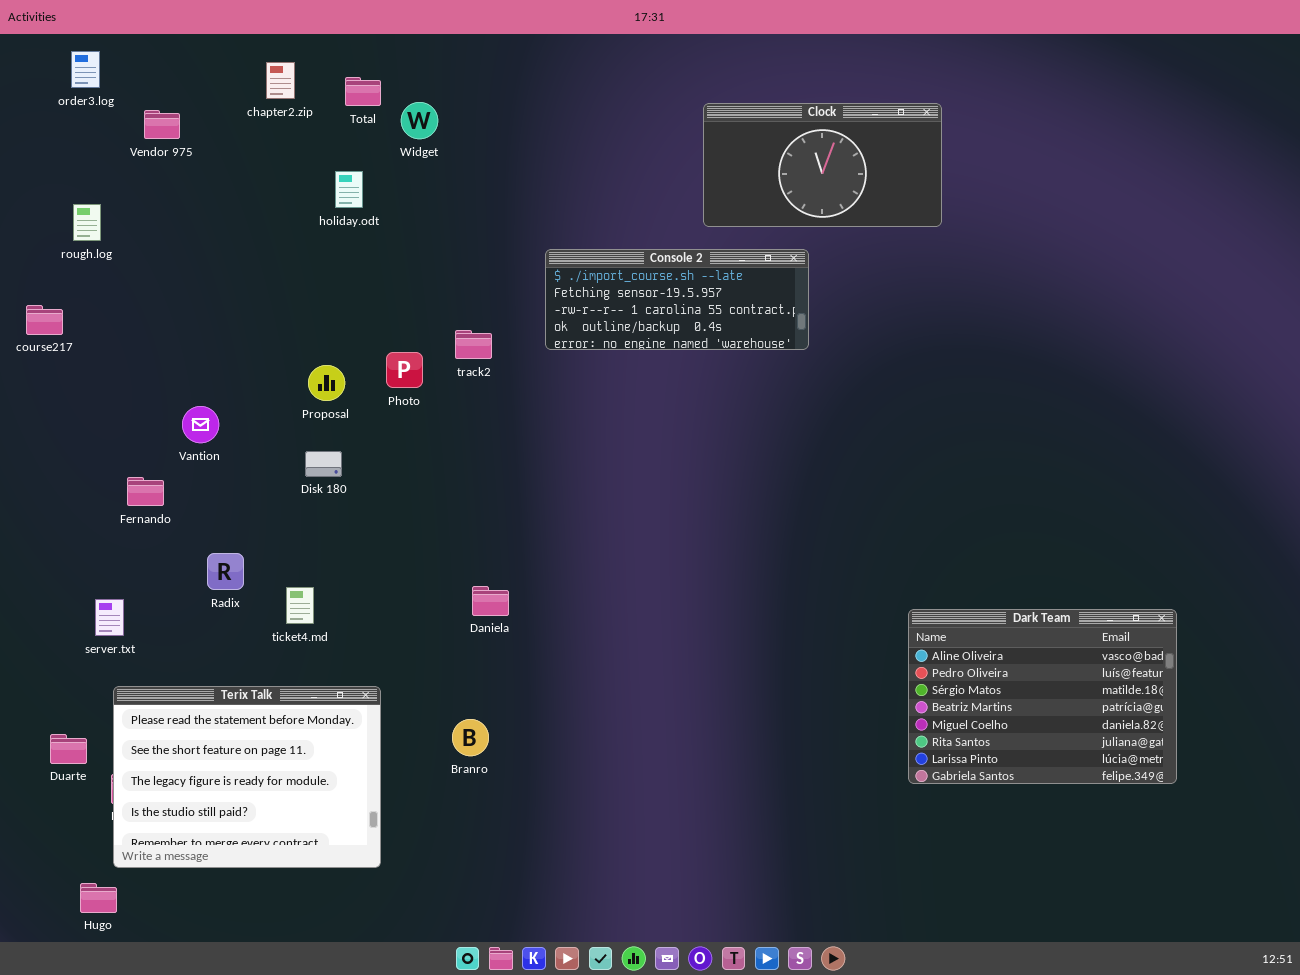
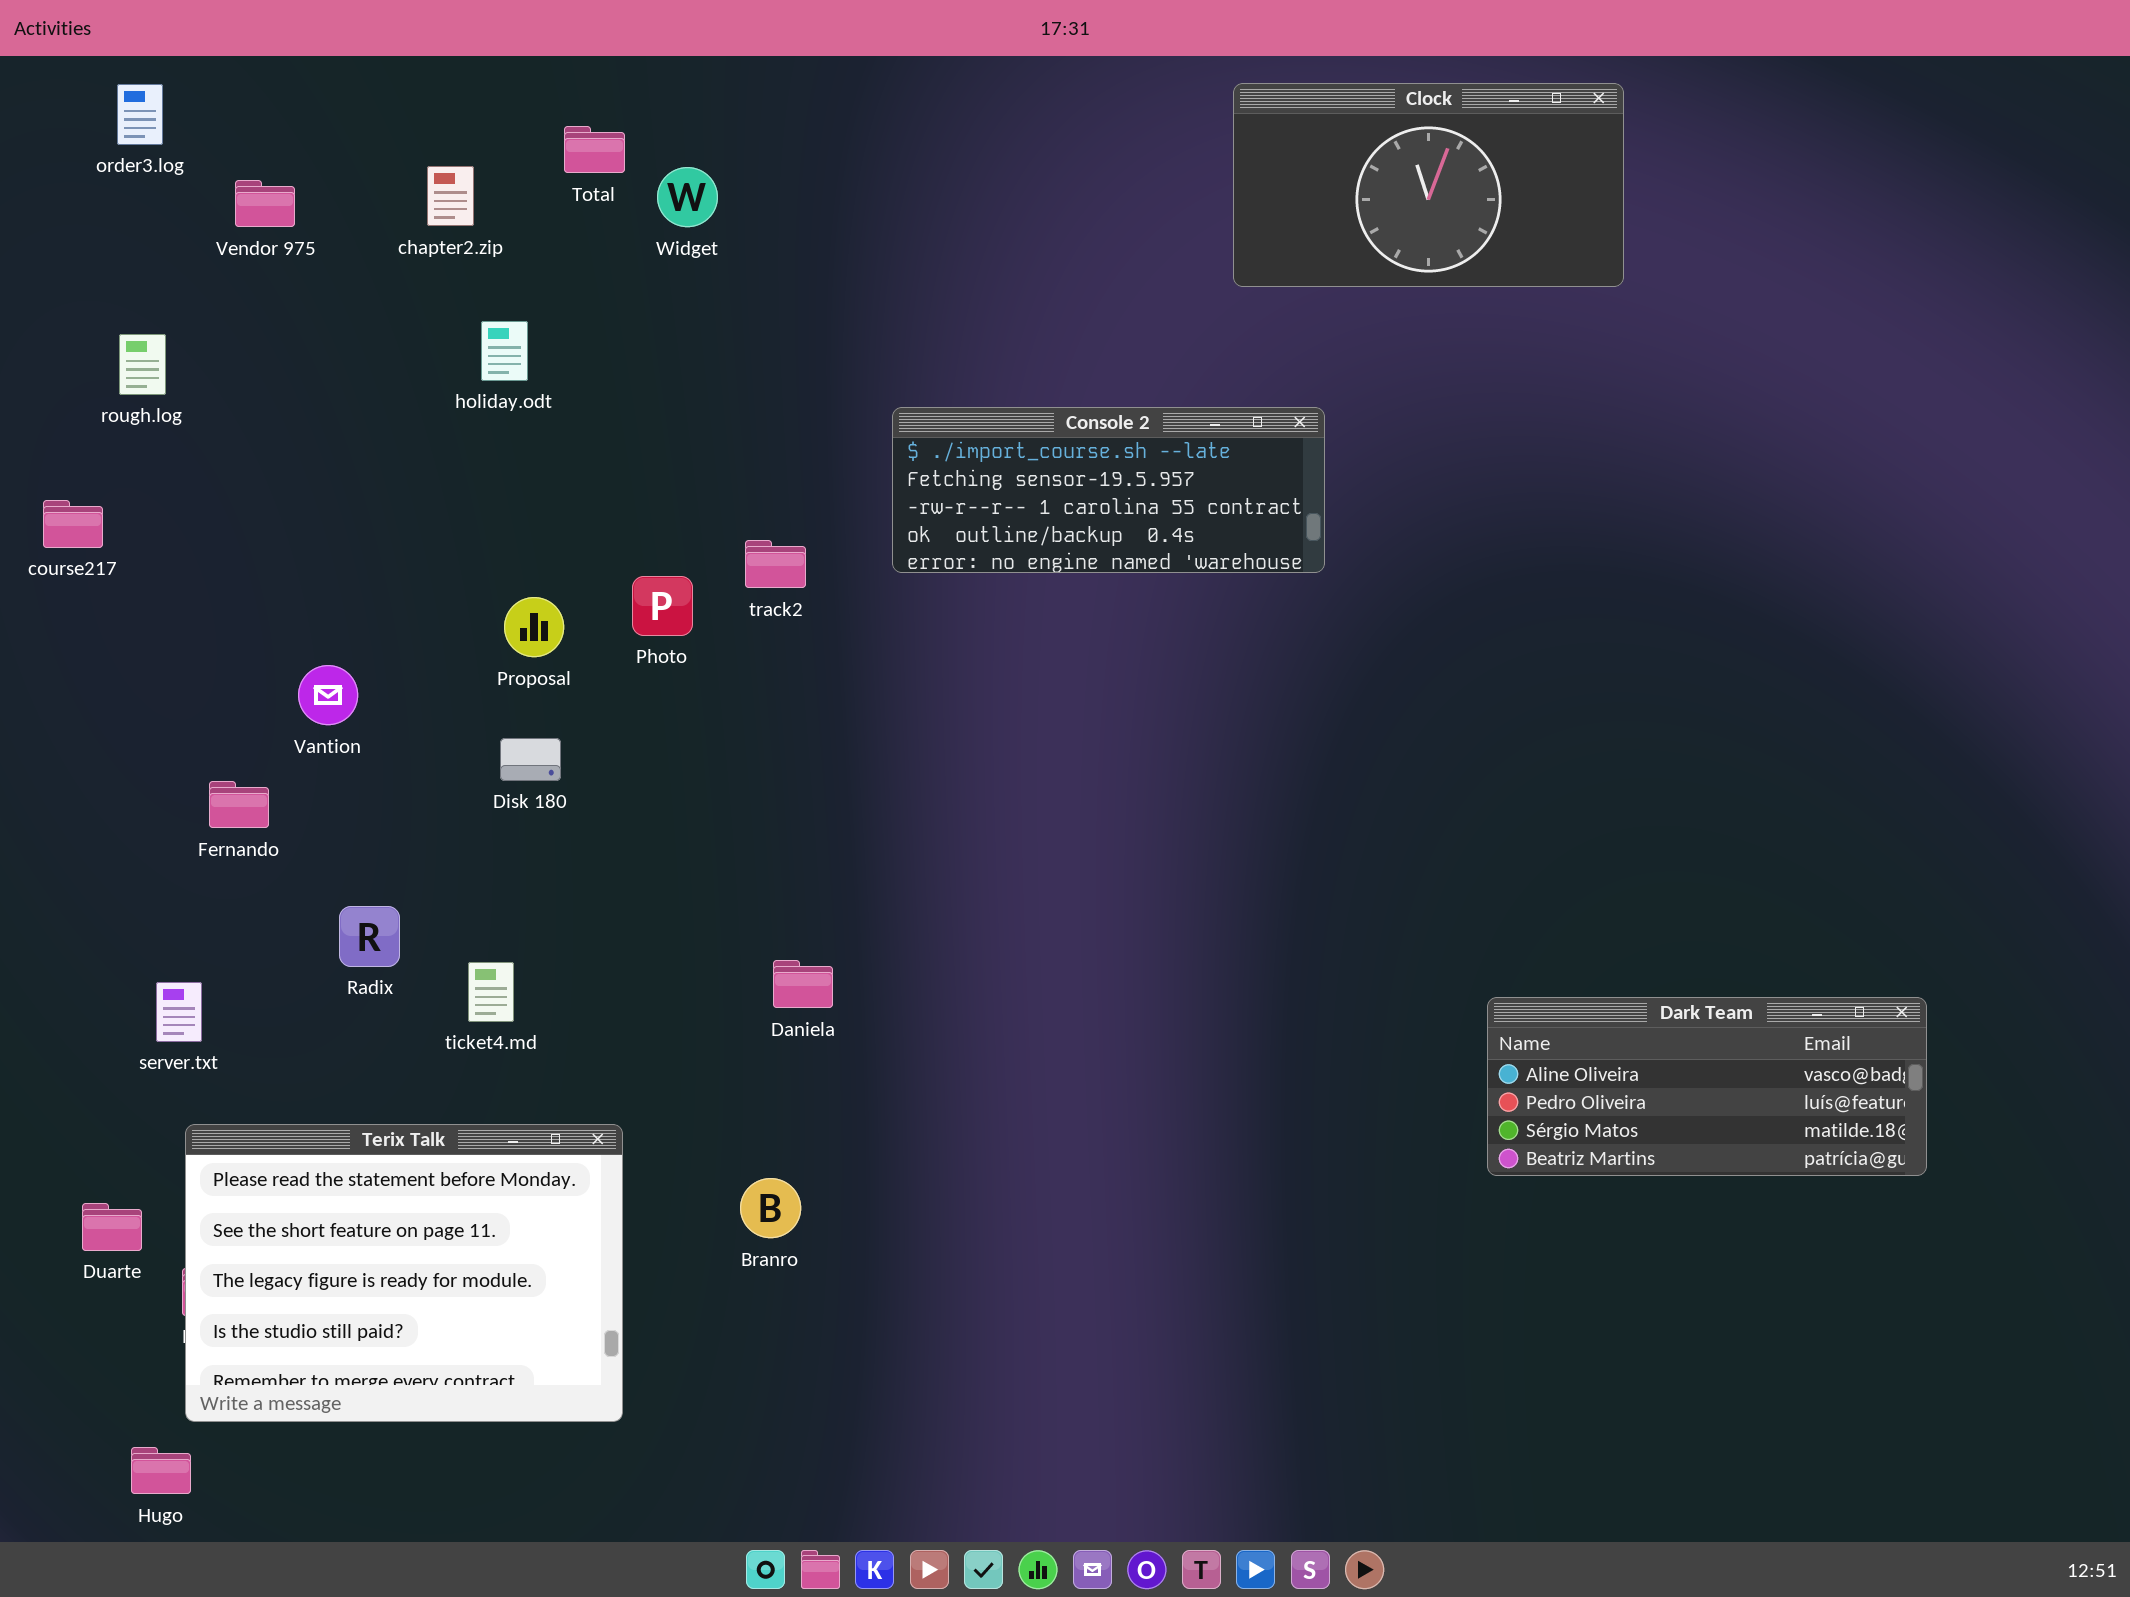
chapter2.zip: [266,62,295,99] -> [427,166,474,226], moved
Clock: [703,103,942,227] -> [1233,83,1624,287], moved
holiday.odt: [335,171,363,208] -> [481,321,528,381], moved
Dark Team: [908,609,1177,784] -> [1487,997,1927,1176], resized

